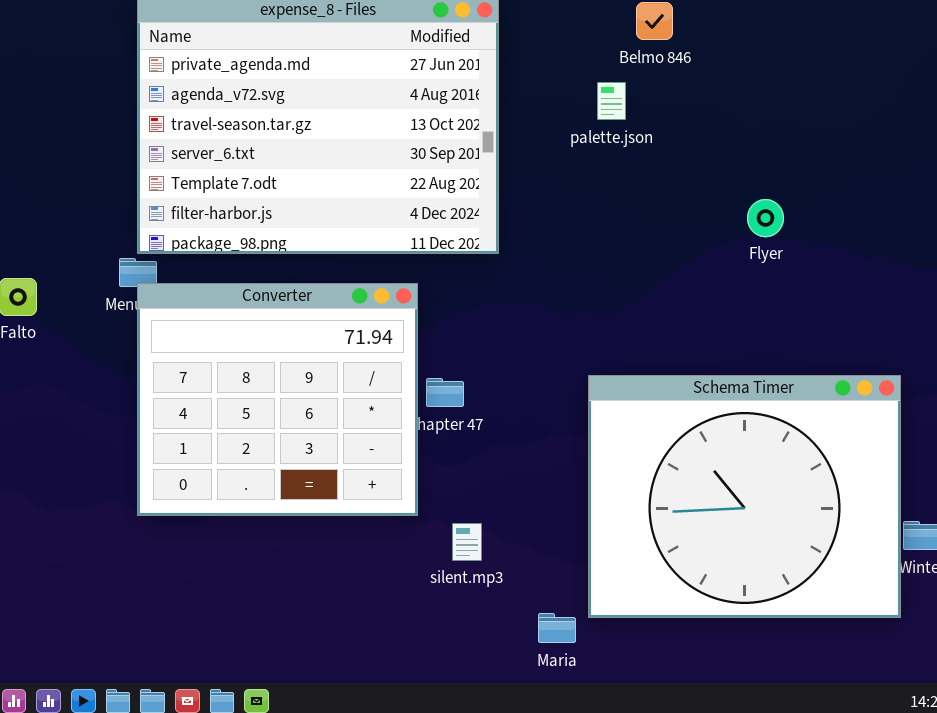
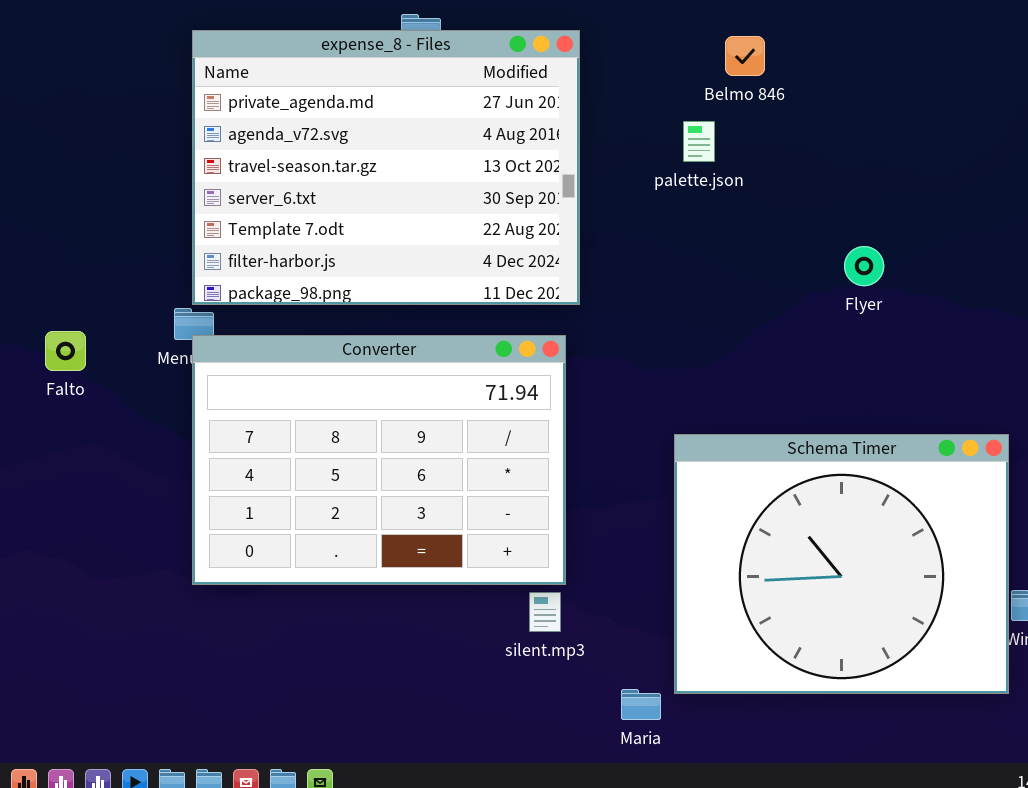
Converter: [137,283,418,516] -> [192,335,566,585], resized

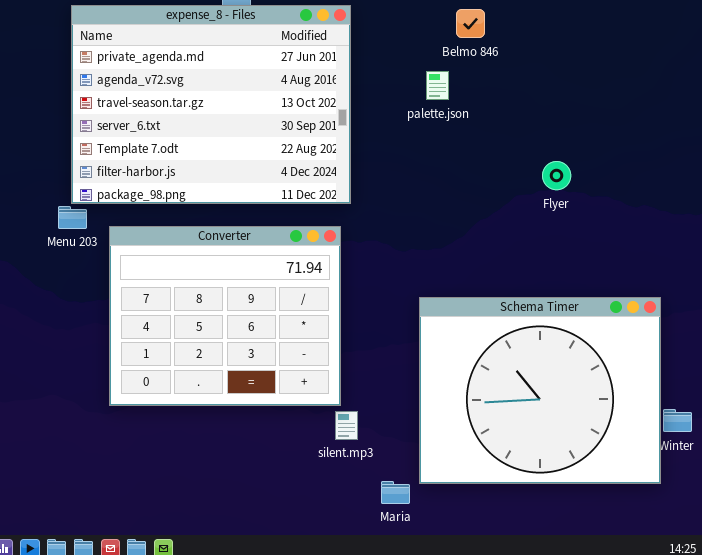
Converter: [192,335,566,585] -> [109,226,341,406], resized
silent.mp3: [529,592,561,632] -> [335,411,358,440], moved

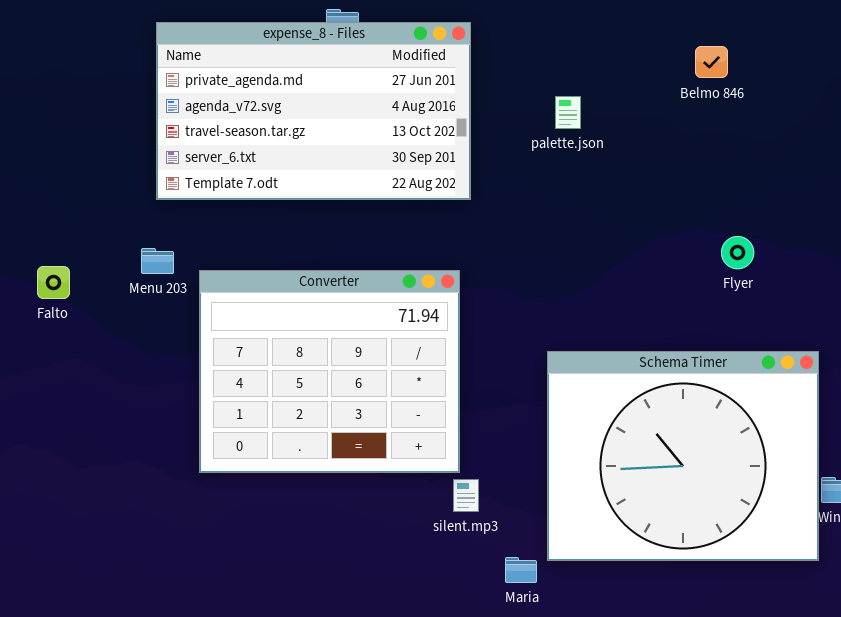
expense_8 - Files: [71,5,351,204] -> [156,22,471,200], resized
Belmo 846: [456,9,485,38] -> [695,46,728,78], moved
Flyer: [542,161,571,190] -> [721,236,754,269], moved

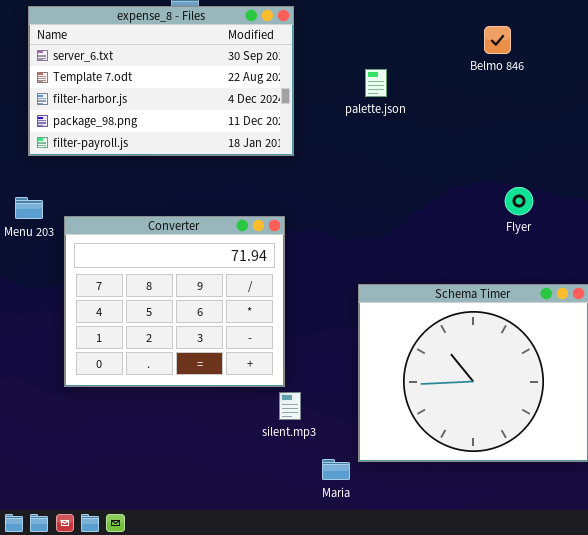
expense_8 - Files: [156,22,471,200] -> [28,6,294,156], scrolled down 3 rows

